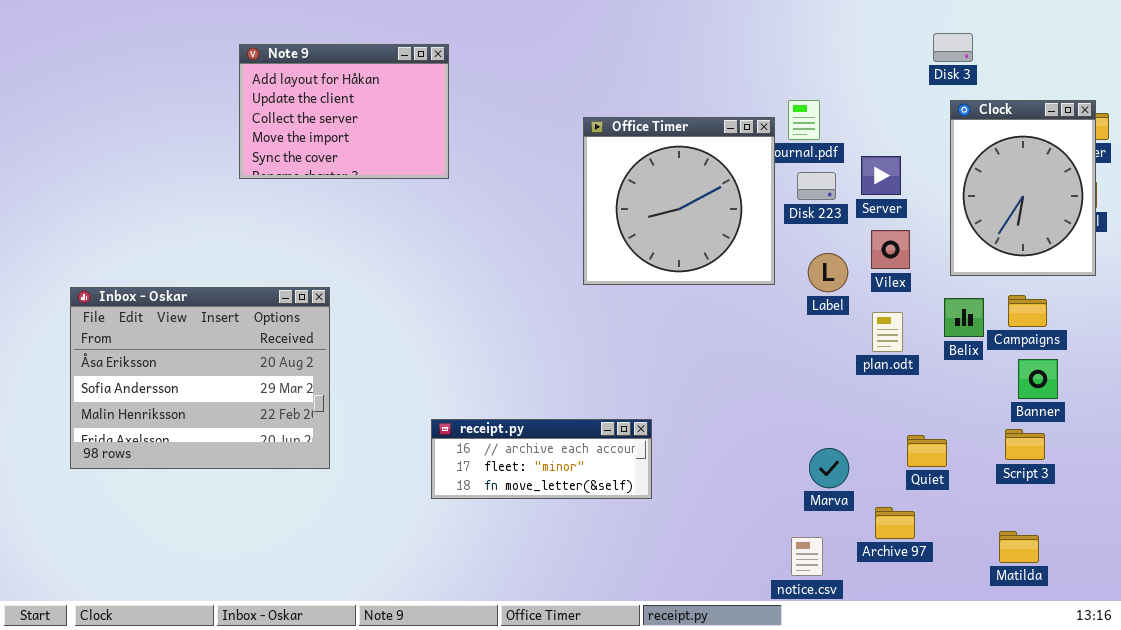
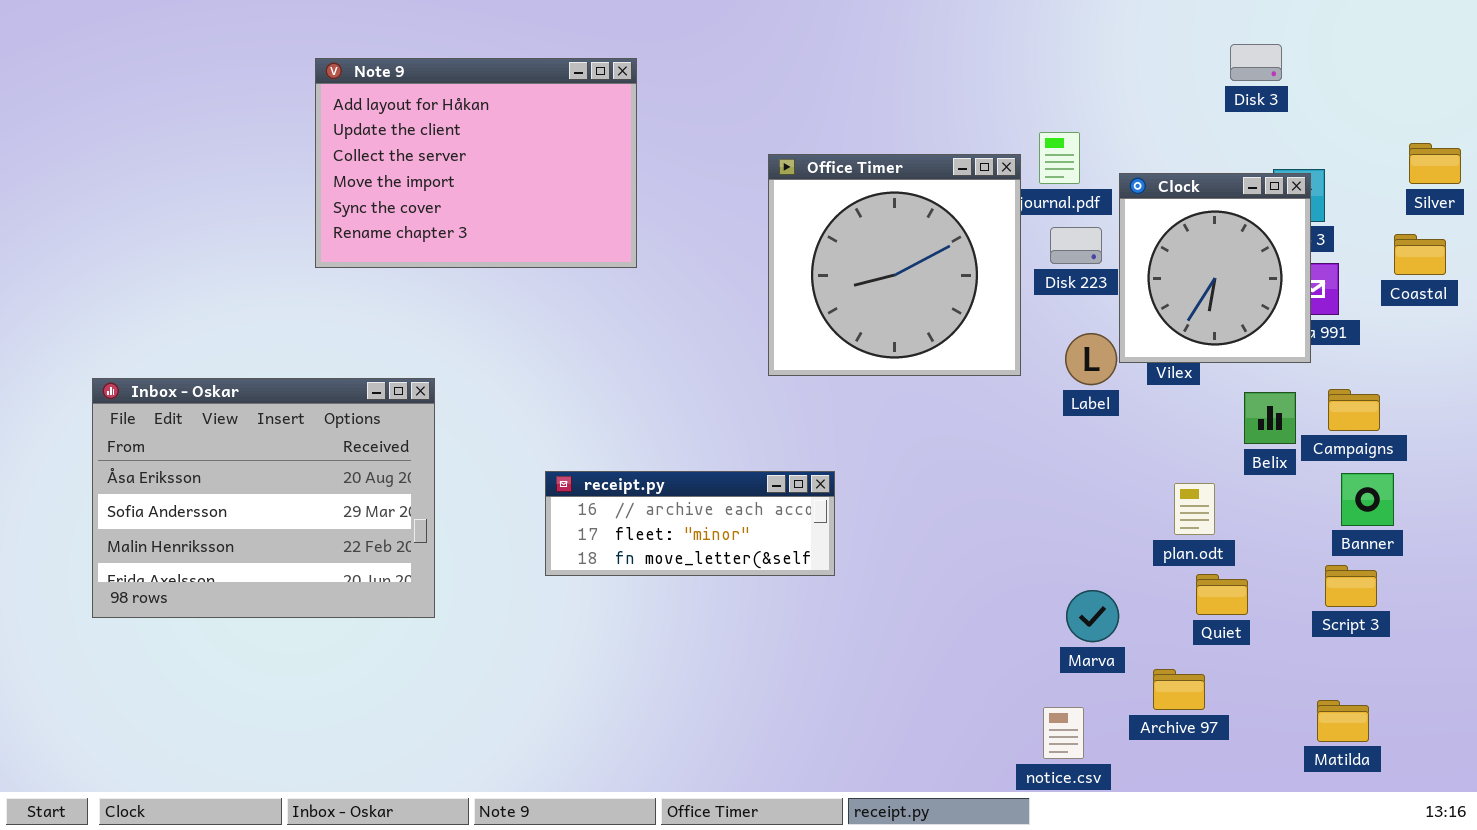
Note 9: [239,44,449,179] -> [315,58,637,268], resized
Clock: [950,100,1096,276] -> [1119,173,1311,363], moved, resized
plan.odt: [872,312,903,352] -> [1174,483,1215,535], moved
receipt.py: [431,419,652,499] -> [545,471,835,576], moved

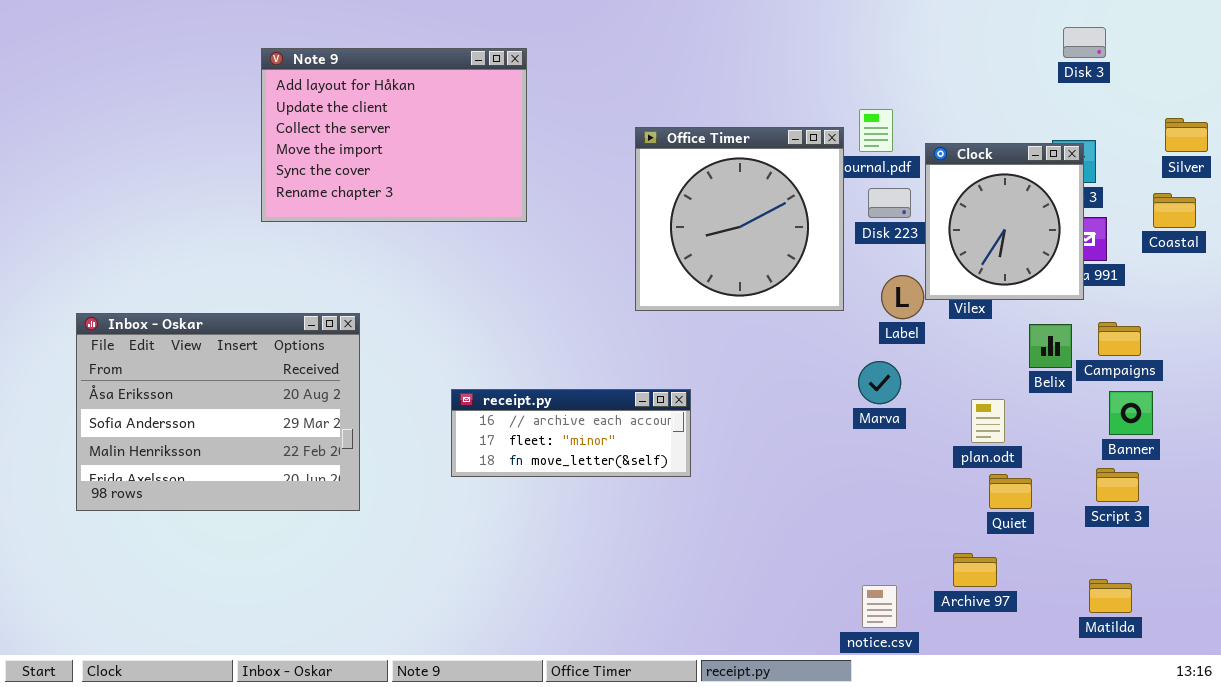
Disk 3: [1230,44,1282,81] -> [1063,27,1106,58], moved
Marva: [1066,590,1119,642] -> [858,361,901,404], moved

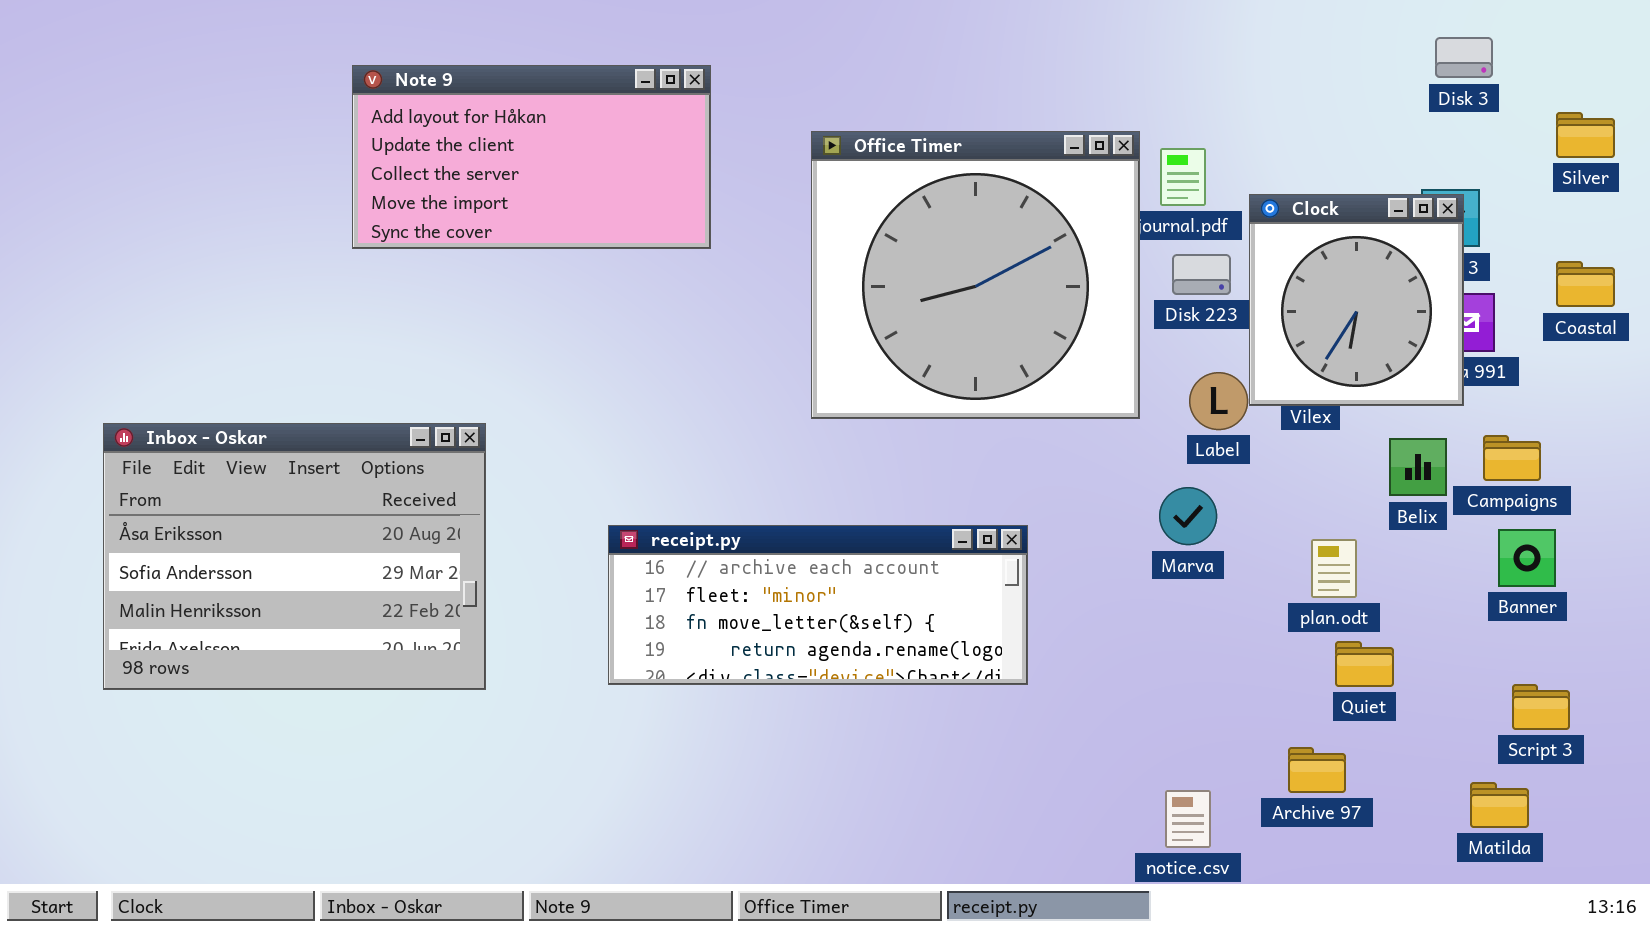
Note 9: [261,48,527,222] -> [352,65,711,249], resized
Silver: [1165,118,1208,152] -> [1556,112,1615,158], moved
Office Timer: [635,127,844,311] -> [811,131,1140,419], resized
receipt.py: [451,389,691,477] -> [608,525,1028,685], resized
Script 3: [1096,468,1139,502] -> [1512,684,1570,730], moved

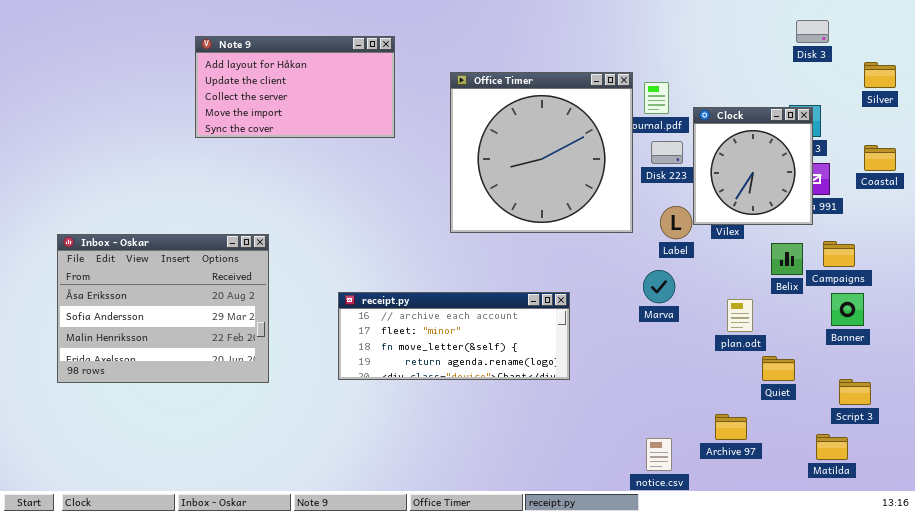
Quiet: [1335,641,1394,687] -> [762,356,795,381], moved

